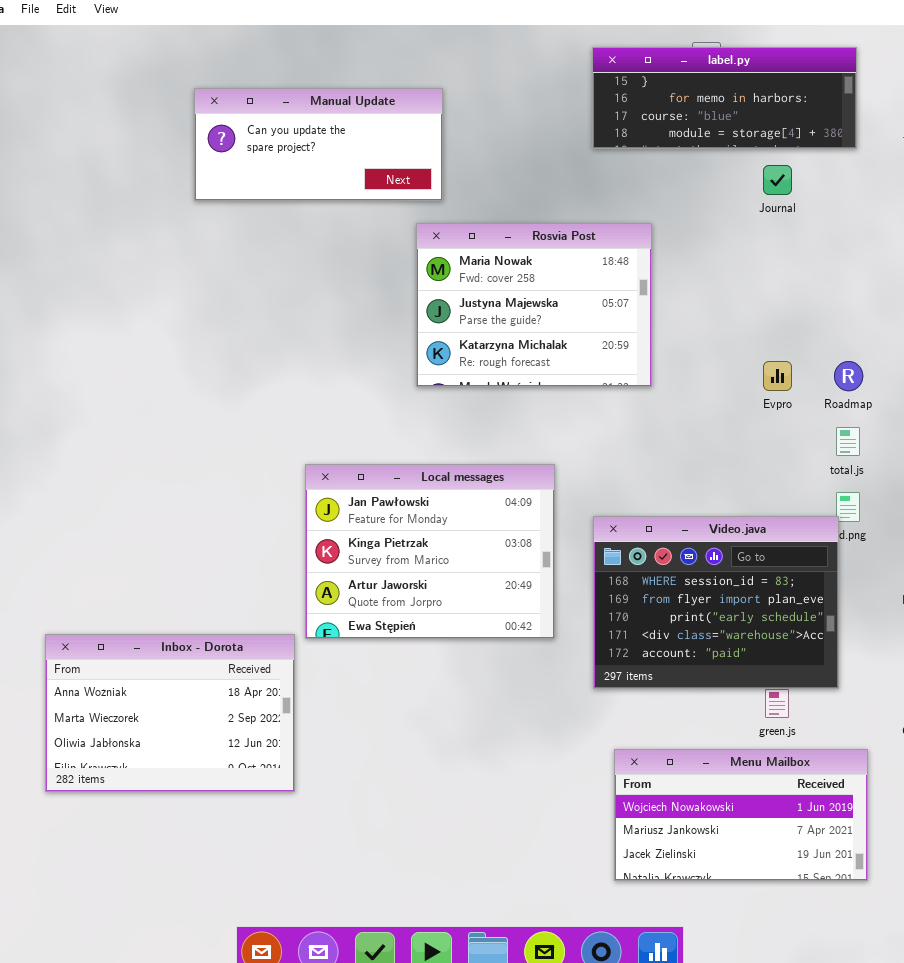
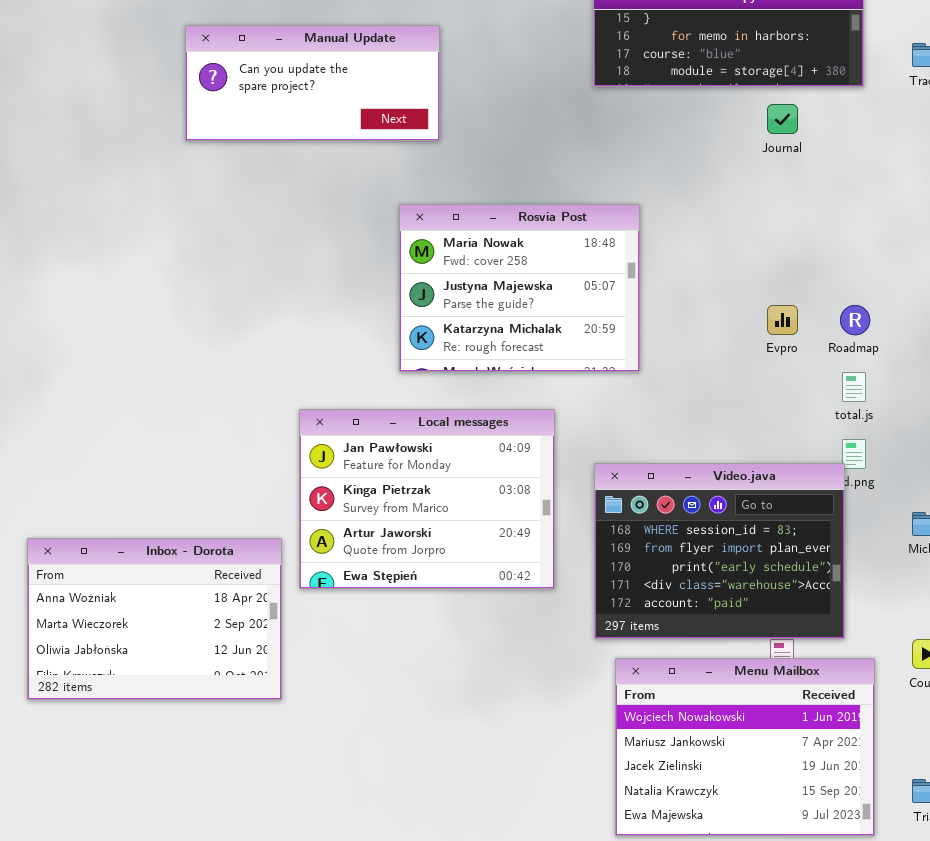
Rosvia Post: [416,223,652,387] -> [399,204,640,372], moved
Inbox - Dorota: [45,634,295,792] -> [27,538,282,700], moved
Menu Mailbox: [614,749,868,881] -> [615,658,875,836], resized

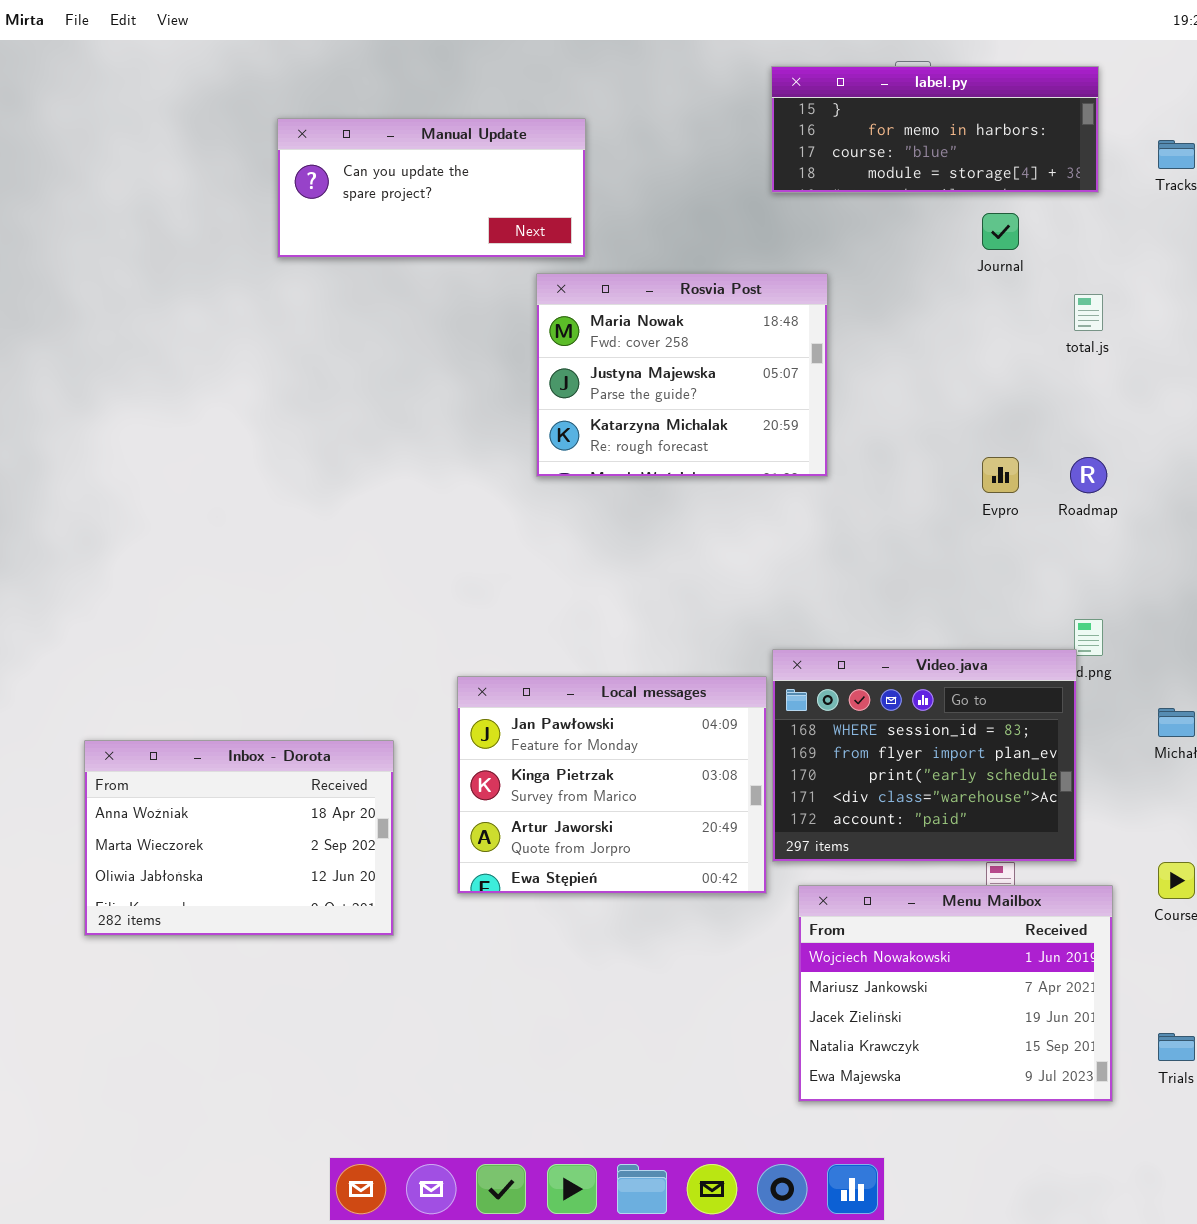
Rosvia Post: [399,204,640,372] -> [536,273,828,477], moved
total.js: [842,372,866,402] -> [1074,294,1103,331], moved
Local messages: [299,409,555,589] -> [457,676,767,894], moved

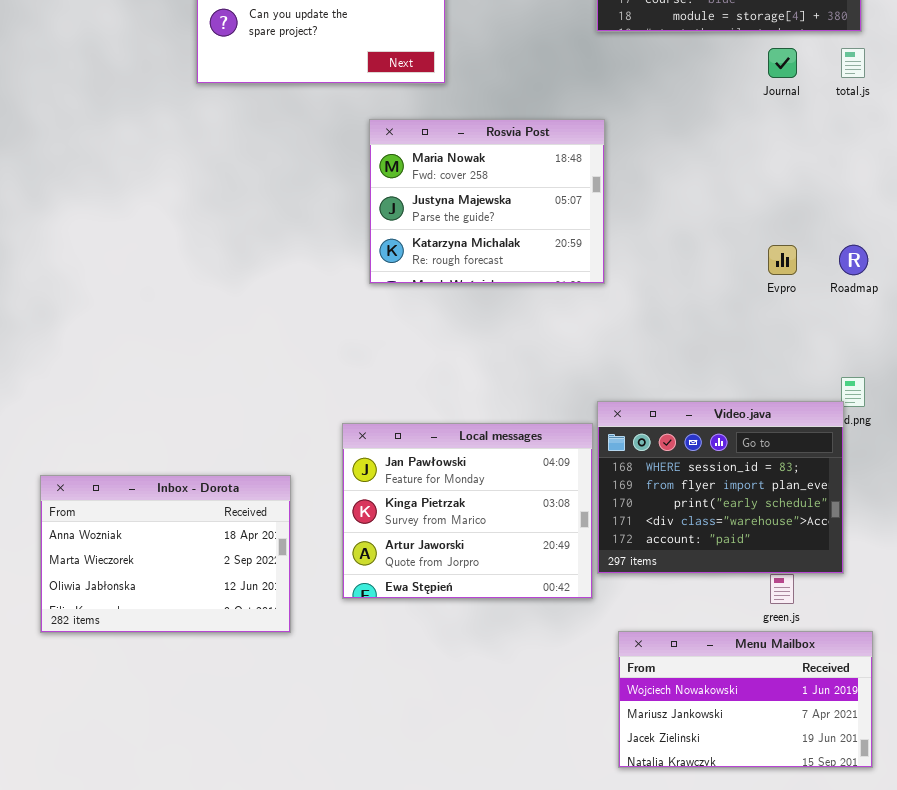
Rosvia Post: [536,273,828,477] -> [369,119,605,284], moved
total.js: [1074,294,1103,331] -> [841,48,865,78], moved
Menu Mailbox: [798,885,1113,1102] -> [618,631,873,768], resized

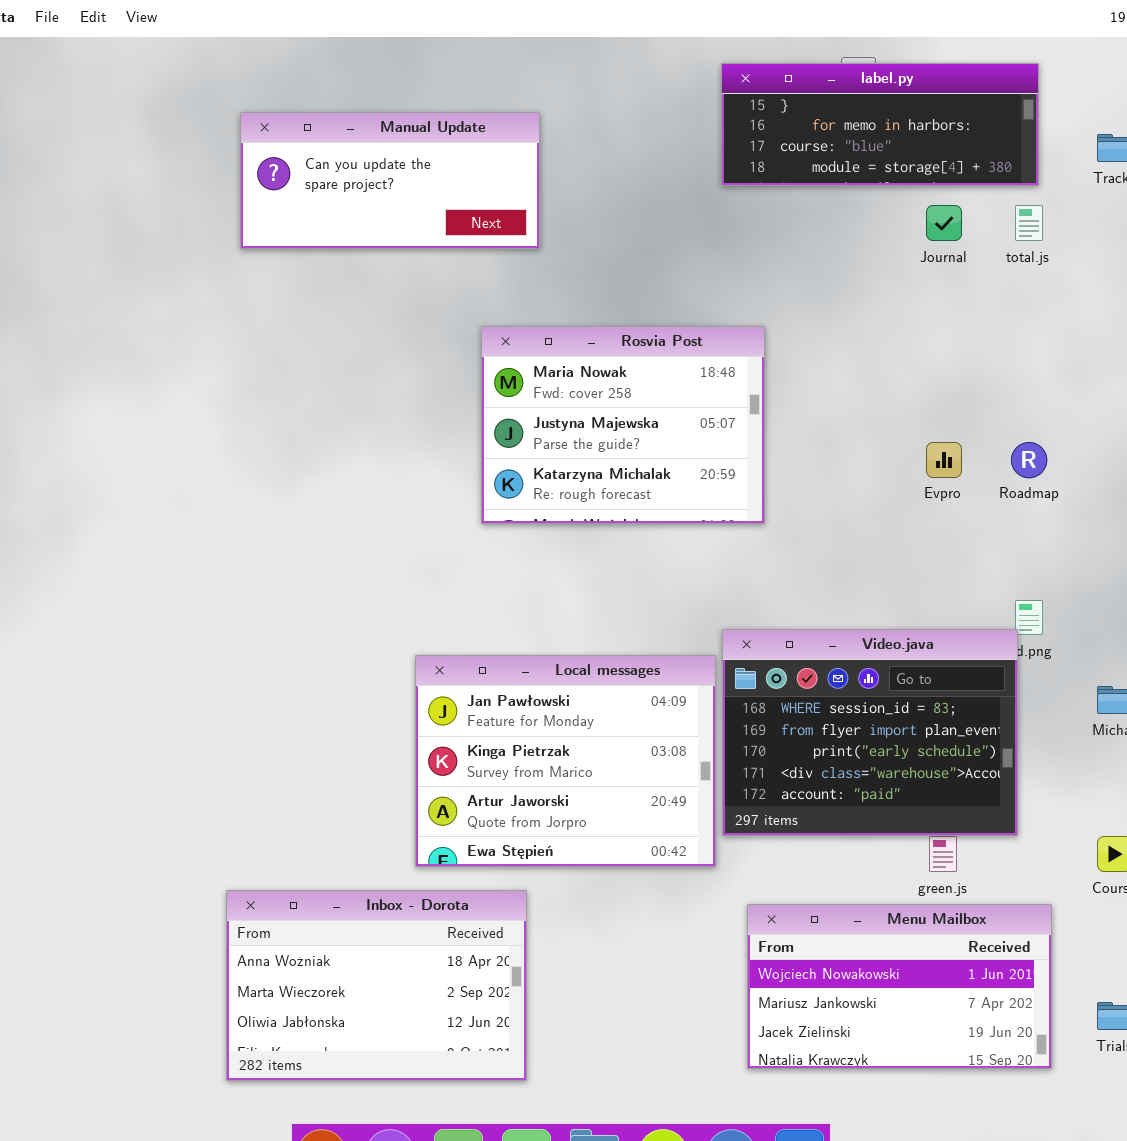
Rosvia Post: [369,119,605,284] -> [481,326,765,524], moved
Inbox - Dorota: [40,475,291,633] -> [226,890,527,1081], moved

